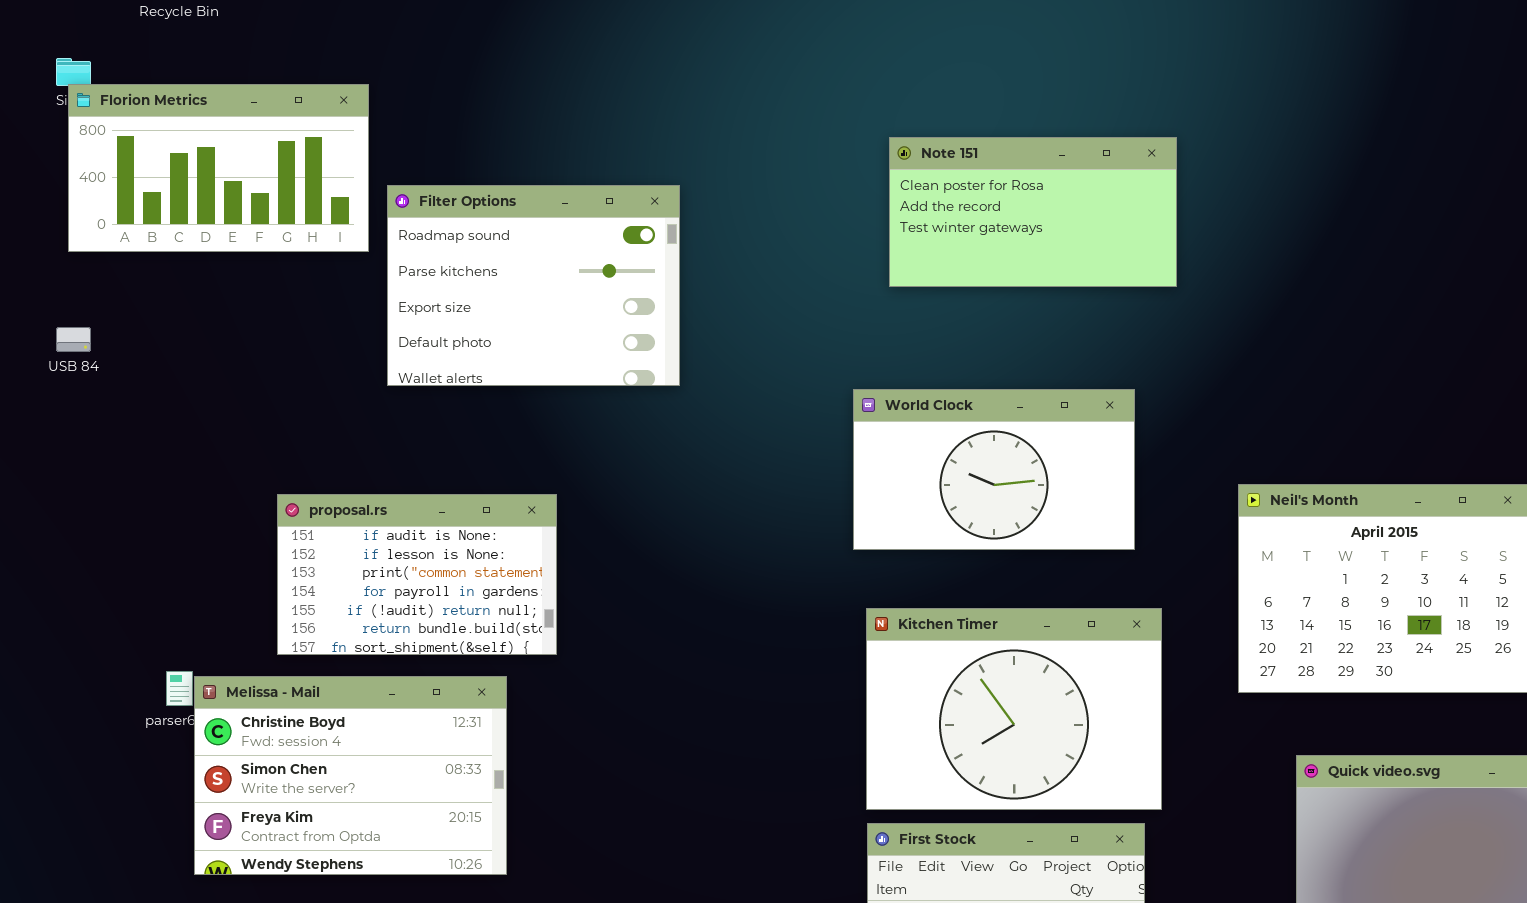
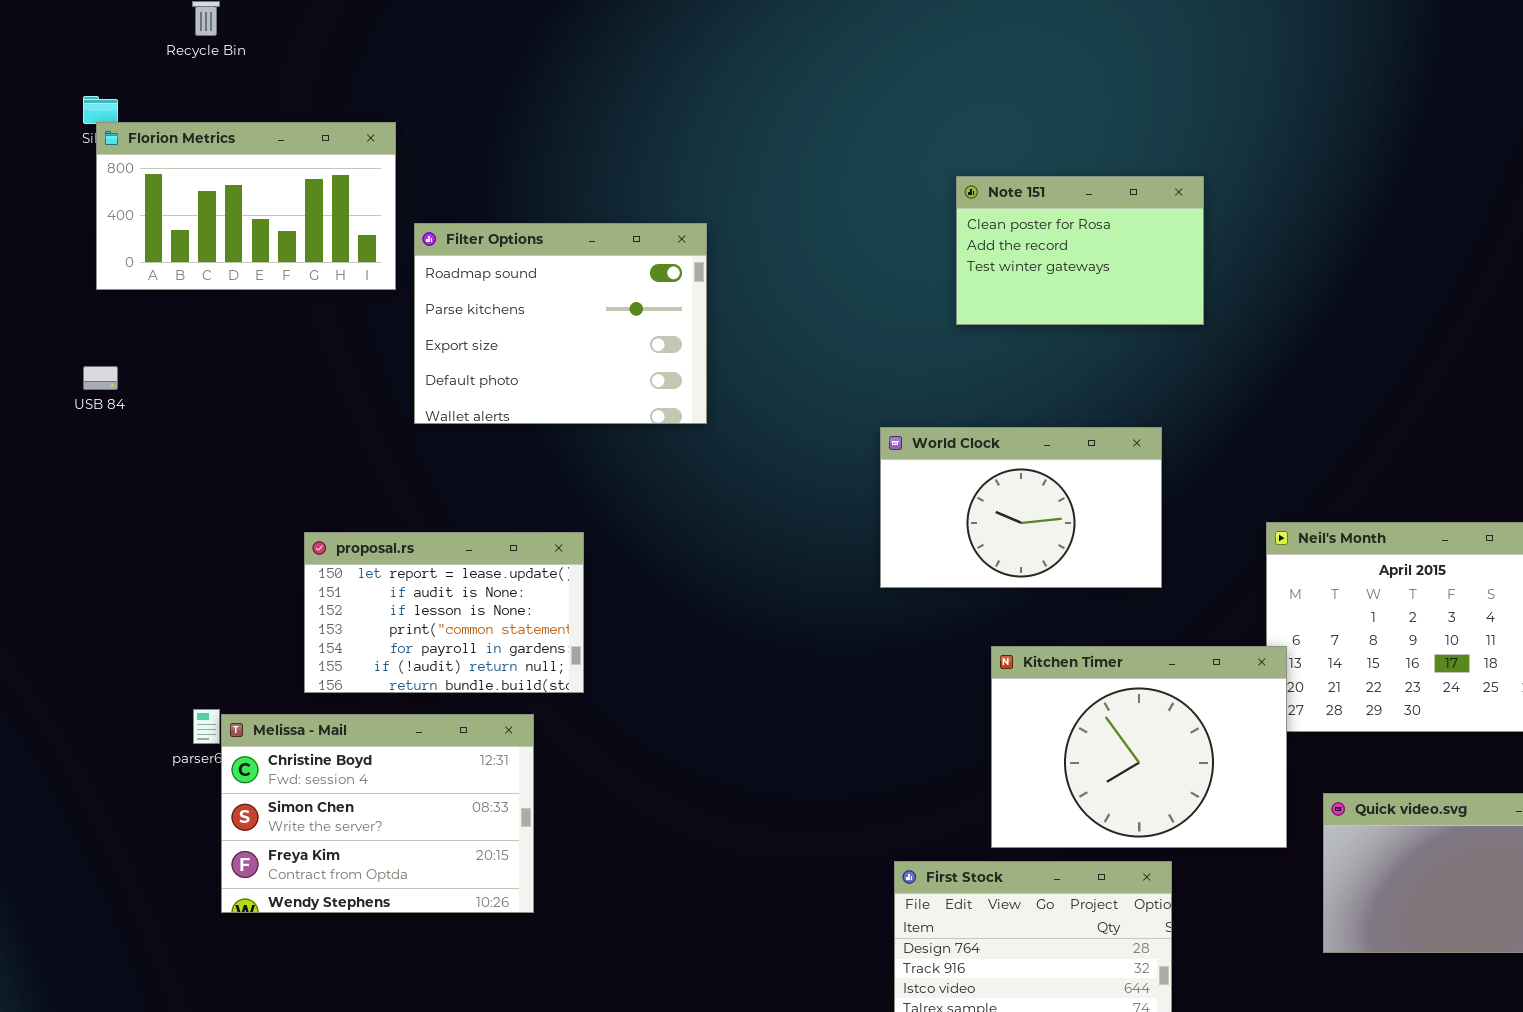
Note 151: [889,137,1177,287] -> [956,176,1204,325], resized
proposal.rs: [277,494,557,655] -> [304,532,584,693], scrolled up 1 row
Kitchen Timer: [866,608,1162,810] -> [991,646,1287,848], moved

